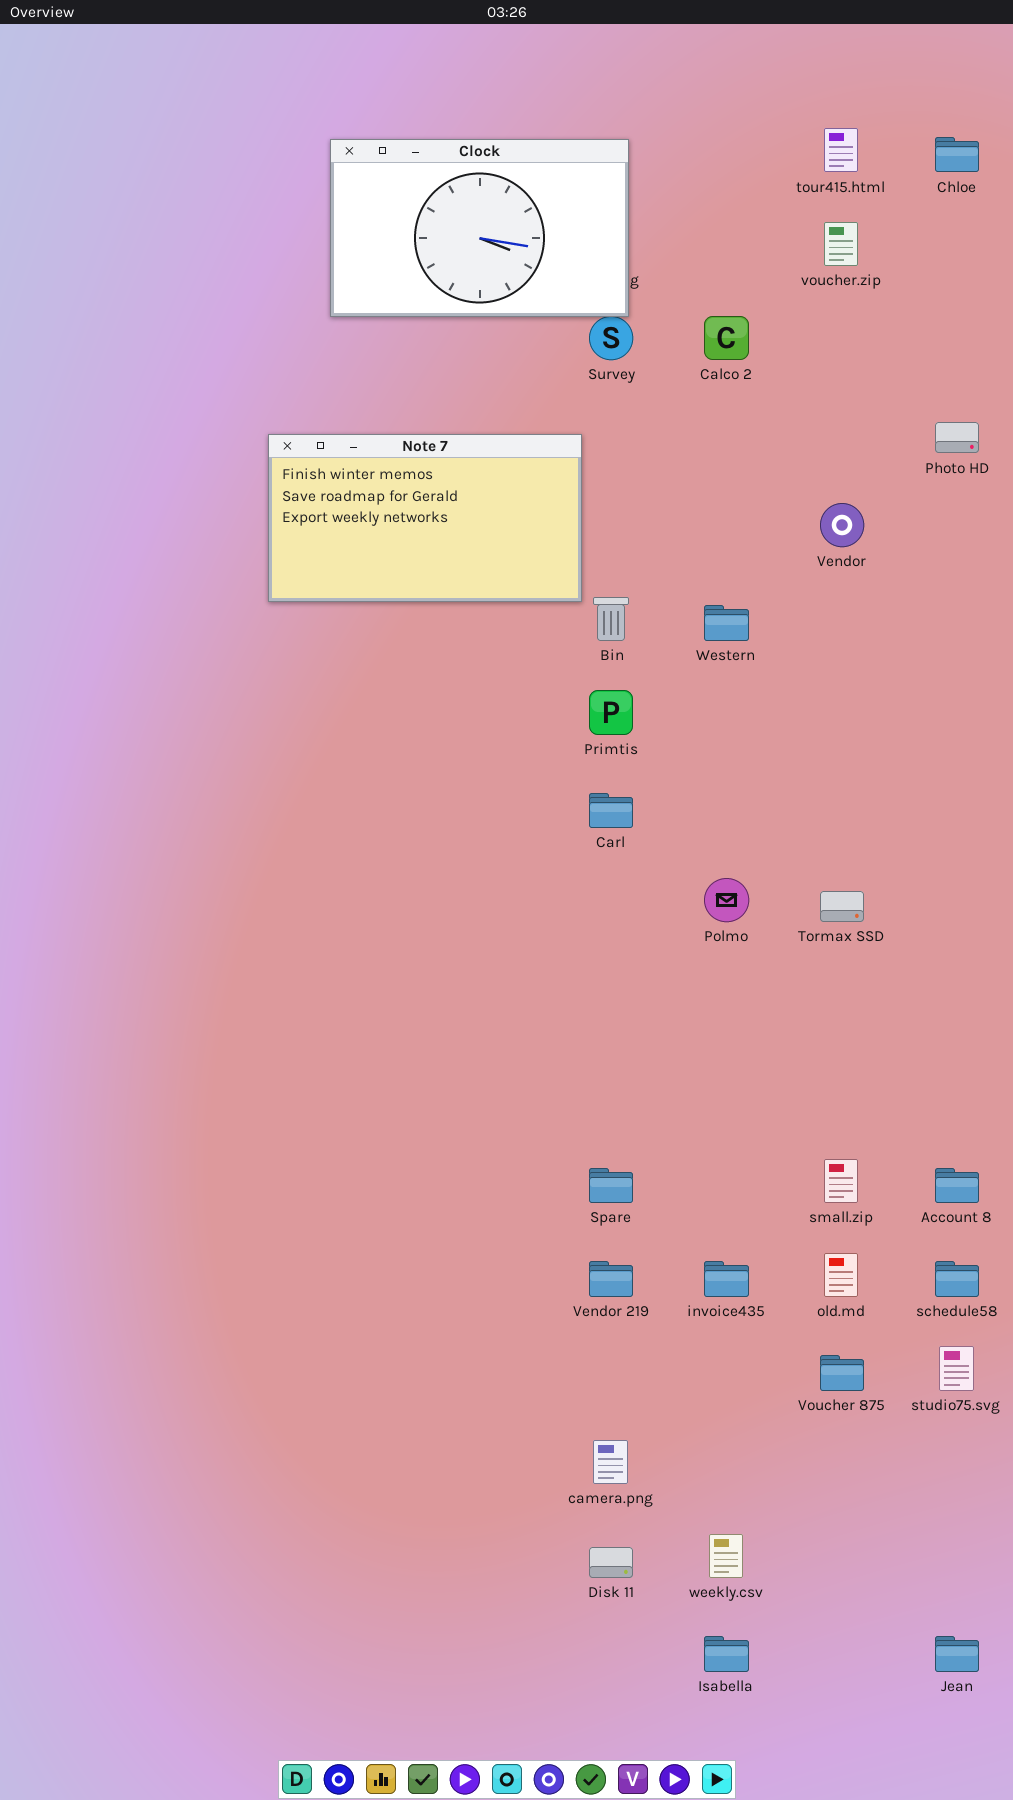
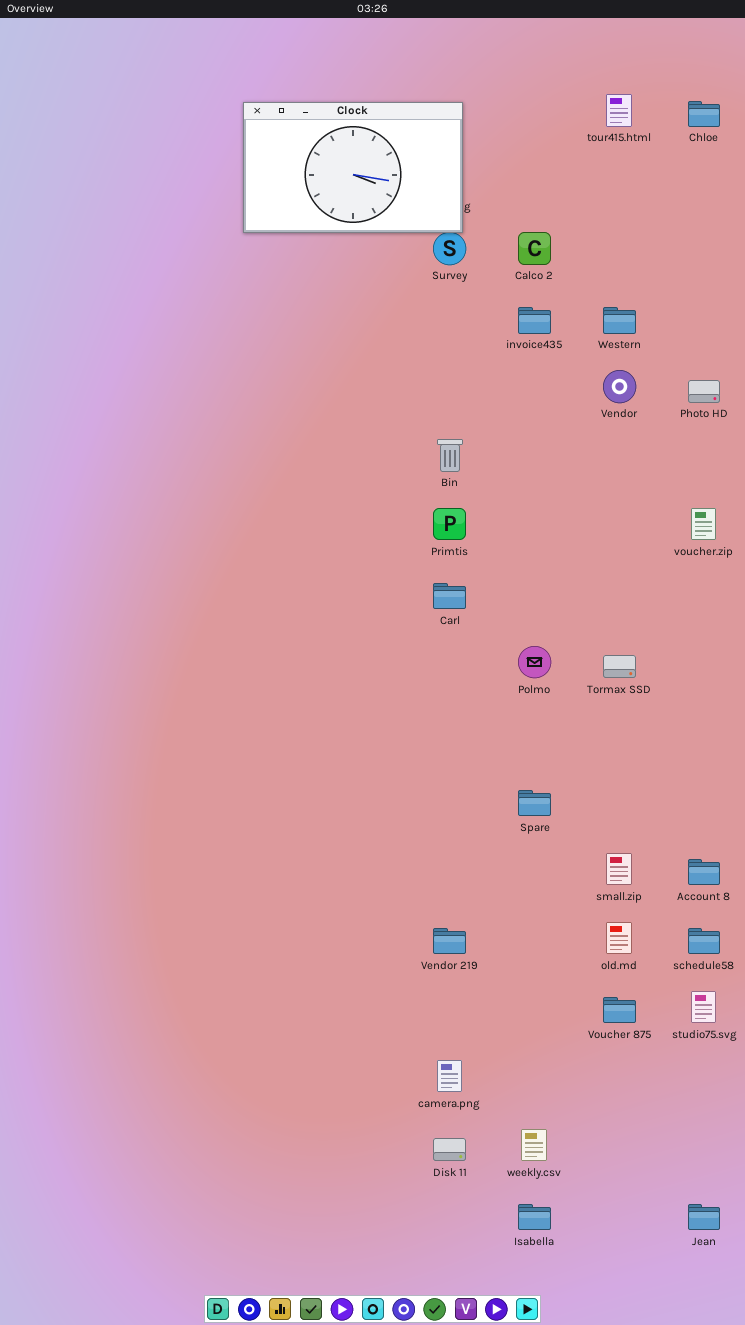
voucher.zip: [824,222,858,266] -> [691,508,716,540], moved
Photo HD: [935,422,979,453] -> [688,380,720,403], moved
Note 7: [268,434,582,602] -> none, closed
Western: [704,605,749,641] -> [603,307,636,334], moved
Spare: [589,1168,633,1203] -> [518,790,551,816], moved
invoice435: [704,1261,749,1297] -> [518,307,551,334], moved

